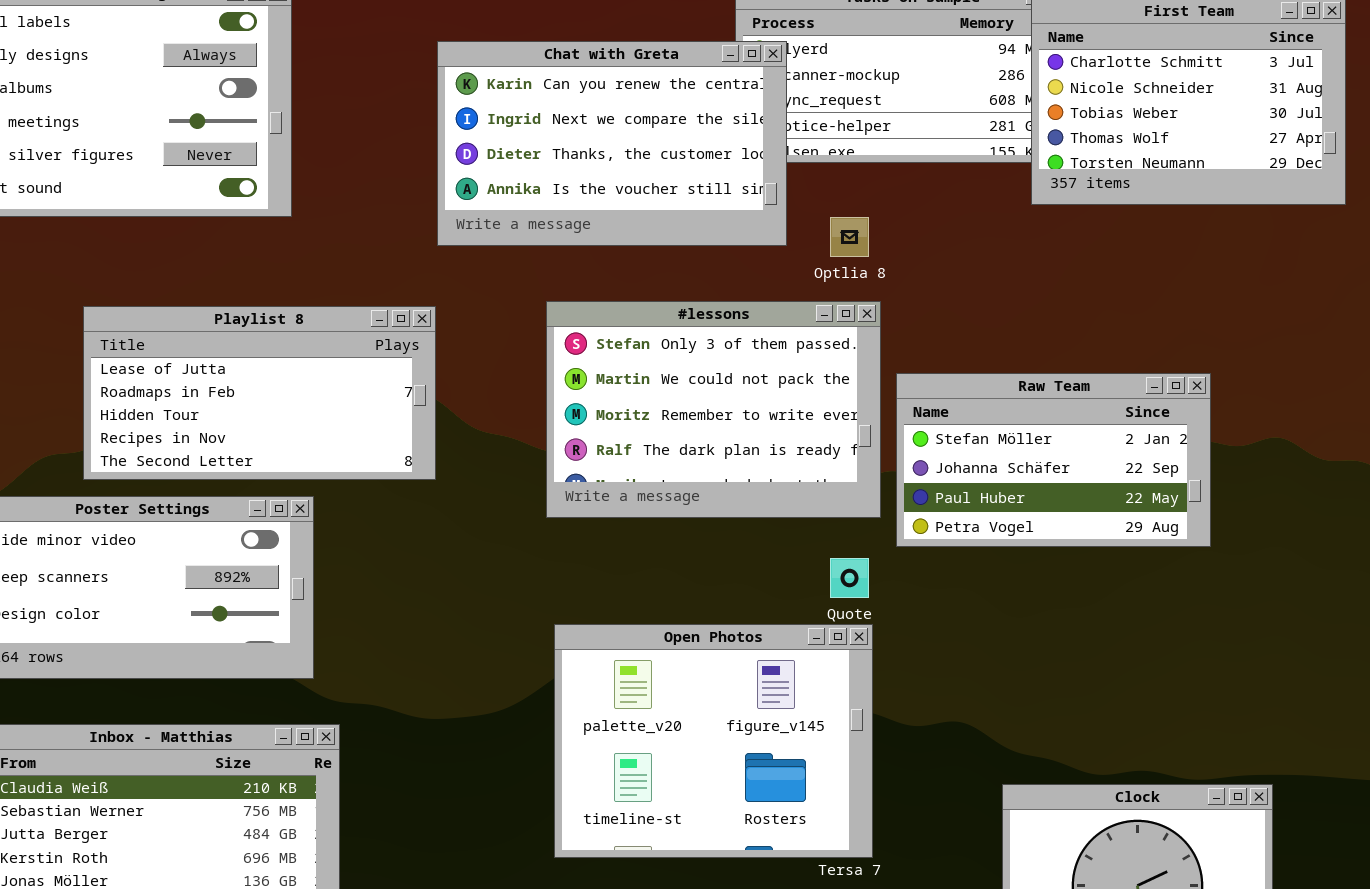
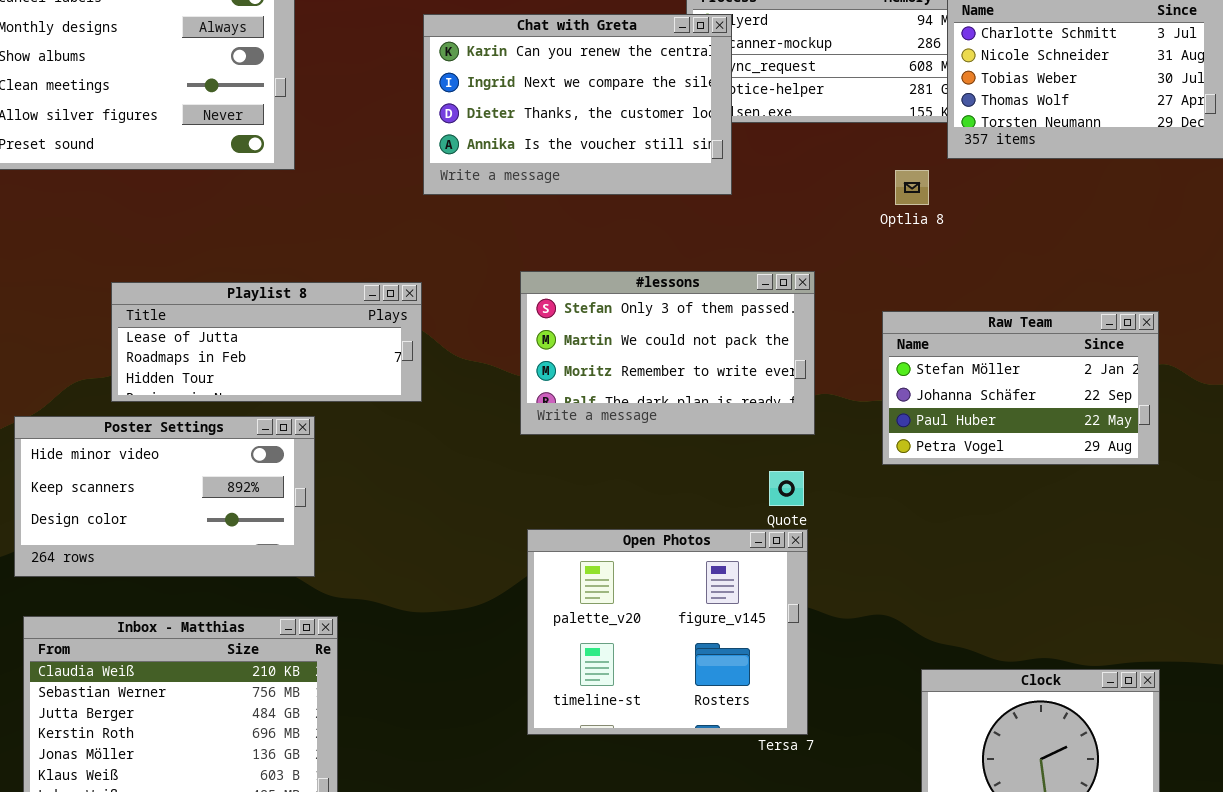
Optlia 8: [830,217,869,257] -> [895,170,929,205], moved
#lessons: [546,301,881,518] -> [520,271,815,435], resized
Playlist 8: [83,306,436,480] -> [111,282,422,402], resized
Raw Team: [896,373,1211,547] -> [882,311,1159,465], moved

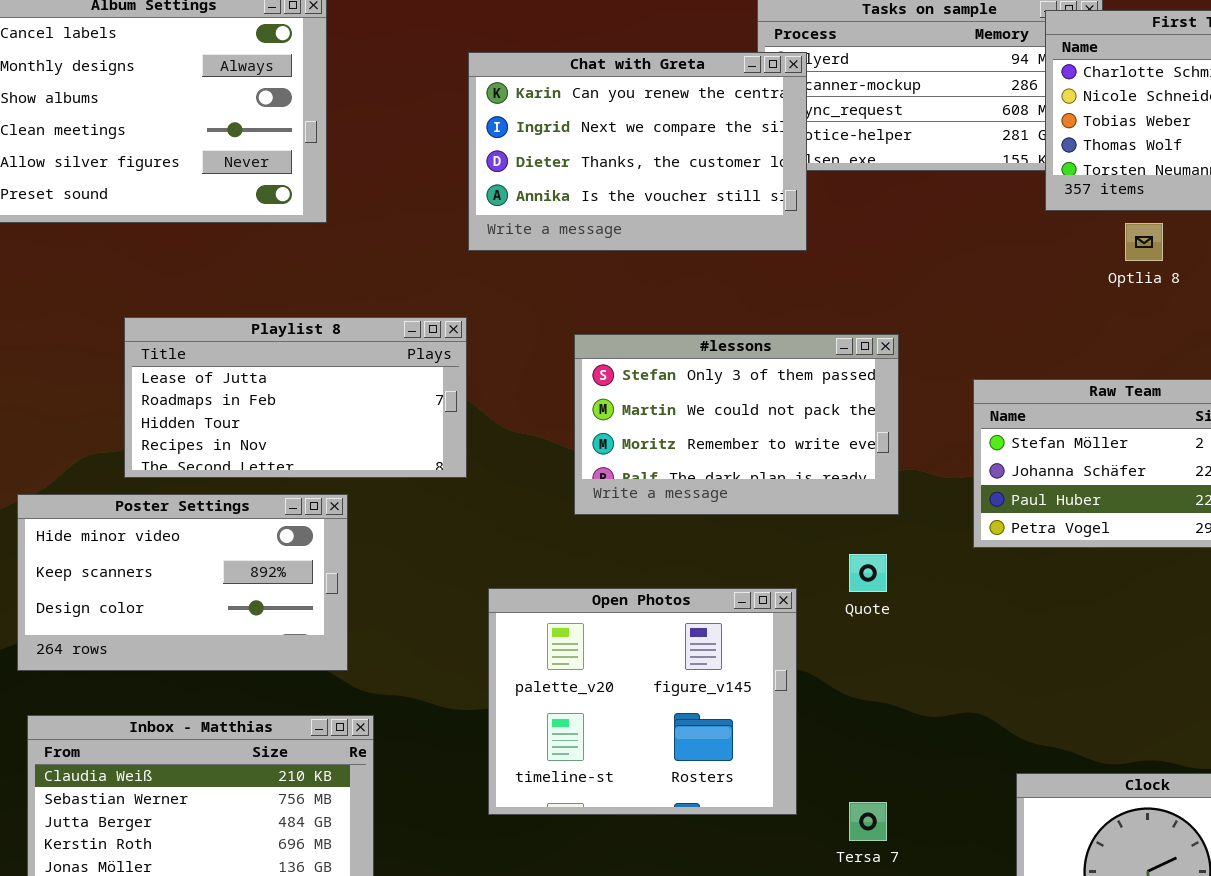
Optlia 8: [895,170,929,205] -> [1125,223,1163,261], moved
Playlist 8: [111,282,422,402] -> [124,317,467,478], resized
Open Photos: [527,529,808,735] -> [488,588,797,815], moved

